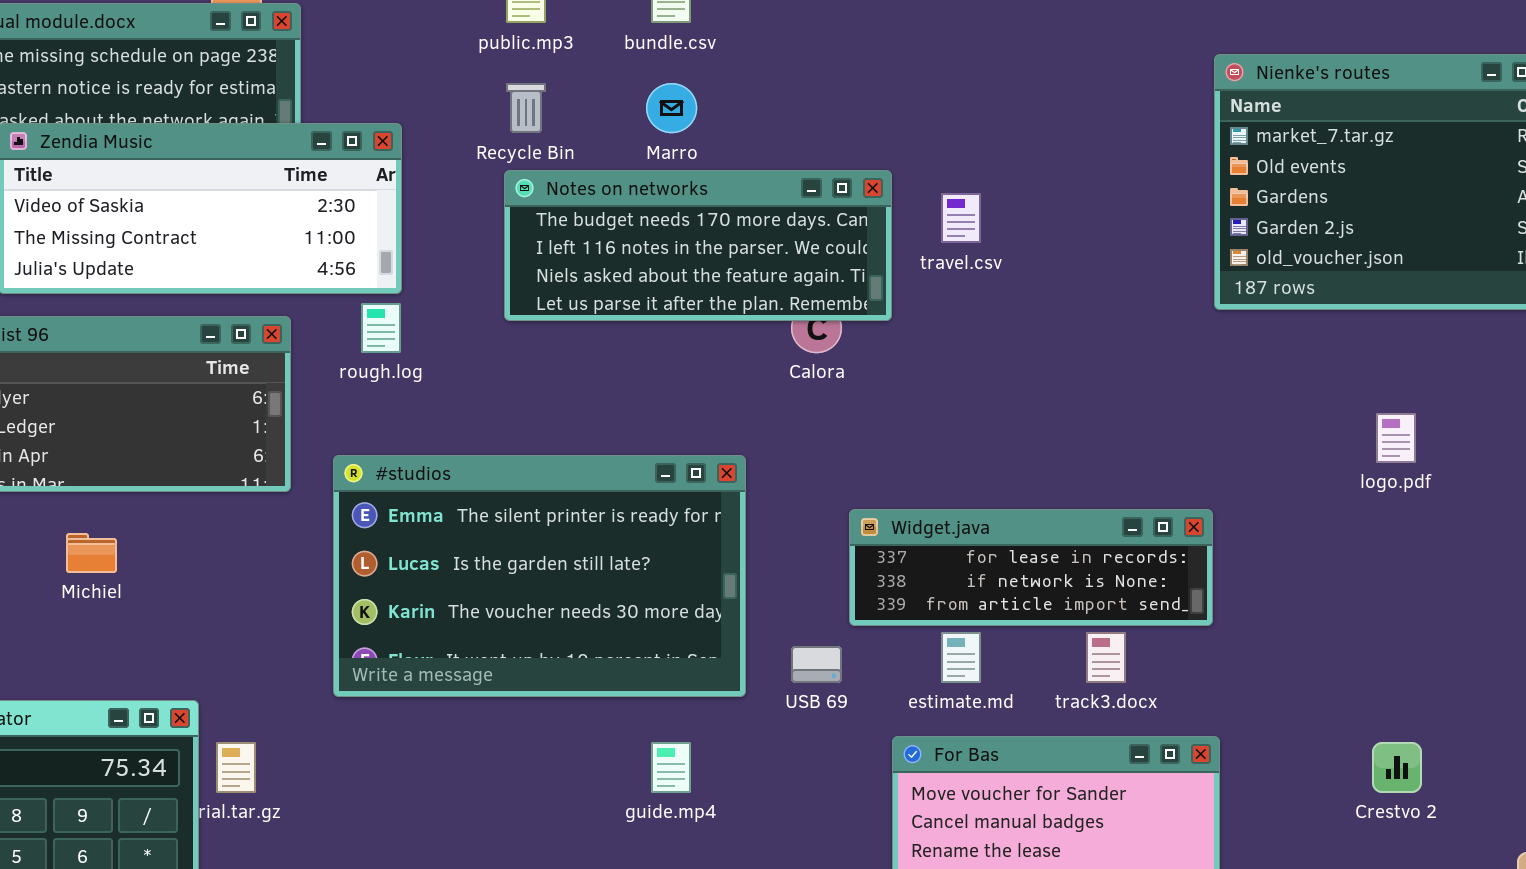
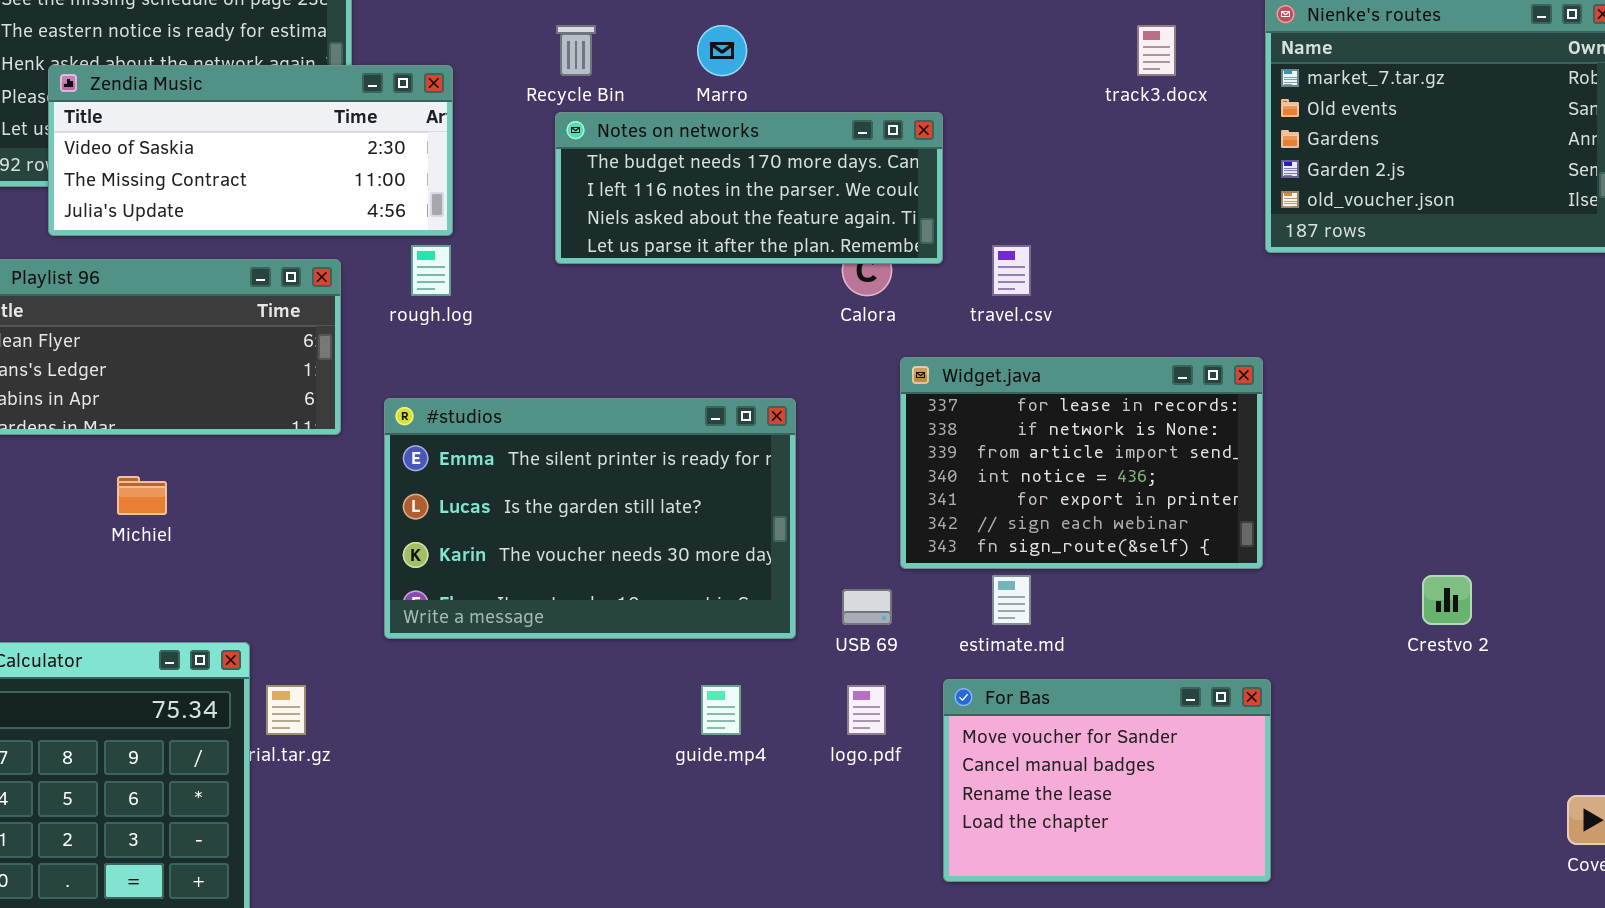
travel.csv: [941,193,981,243] -> [992,245,1031,296], moved
logo.pdf: [1376,413,1416,463] -> [847,685,886,735], moved
Widget.java: [849,509,1213,626] -> [900,357,1263,569], resized
track3.docx: [1086,632,1126,683] -> [1137,25,1176,76], moved
Crestvo 2: [1372,742,1422,793] -> [1422,575,1472,625], moved

